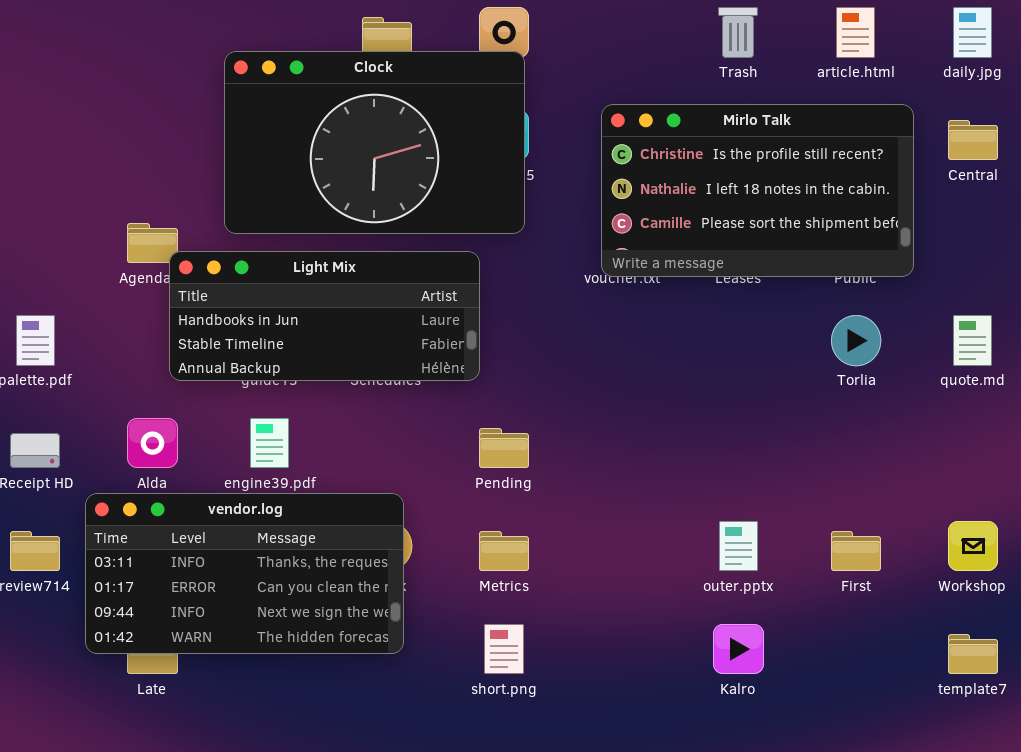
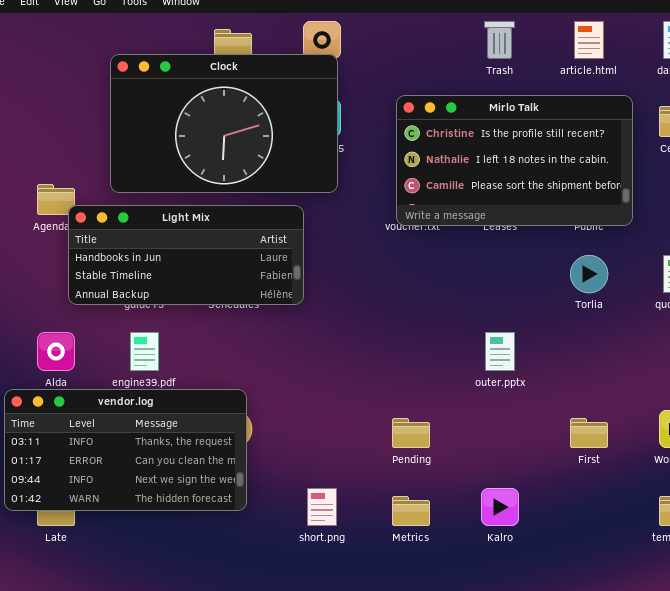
Pending: [479,428,529,468] -> [392,418,430,448], moved
outer.pptx: [719,521,758,571] -> [485,332,515,371], moved
Metrics: [479,531,529,571] -> [392,496,430,526], moved

